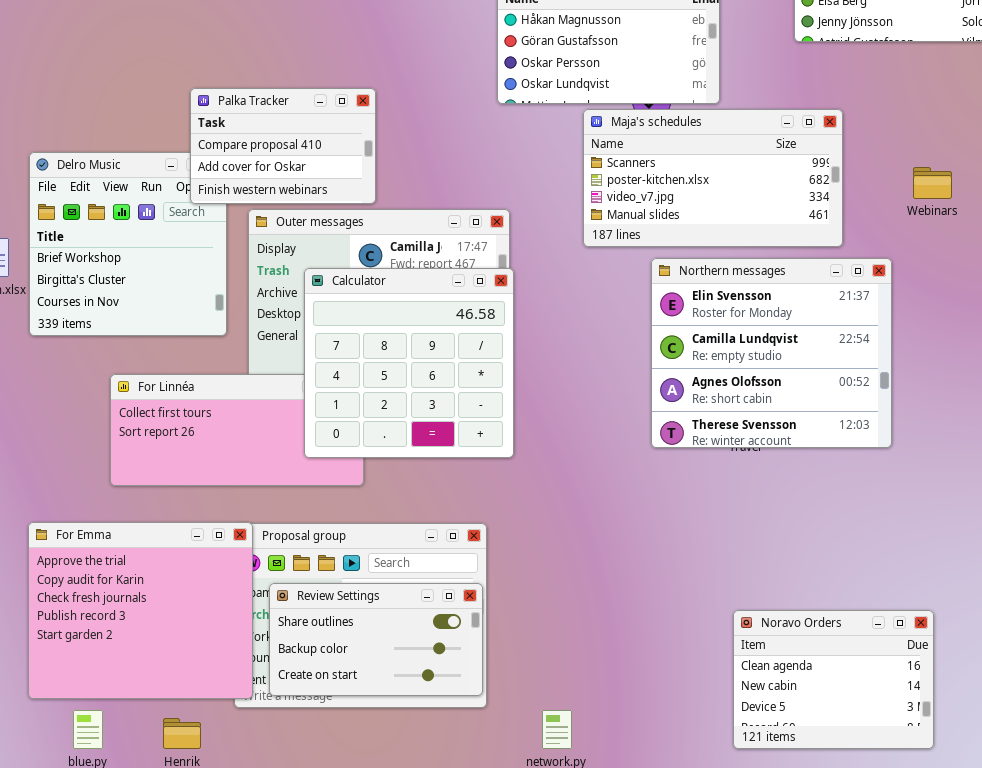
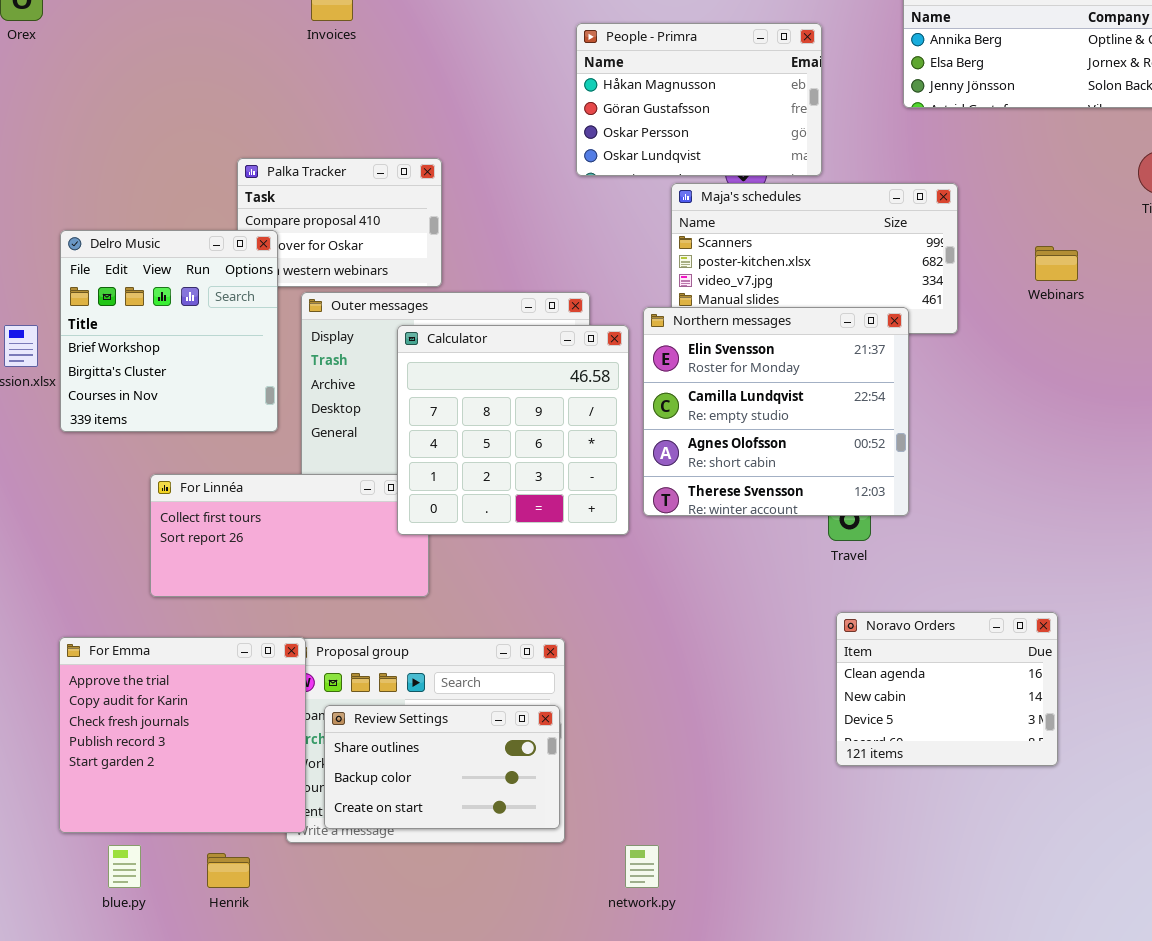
Delro Music: [29,152,227,336] -> [60,230,278,432], raised
Northern messages: [651,258,892,448] -> [643,307,909,516], moved
Calculator: [304,268,514,458] -> [397,325,629,535], moved
Noravo Orders: [733,610,934,749] -> [836,612,1058,766], moved

